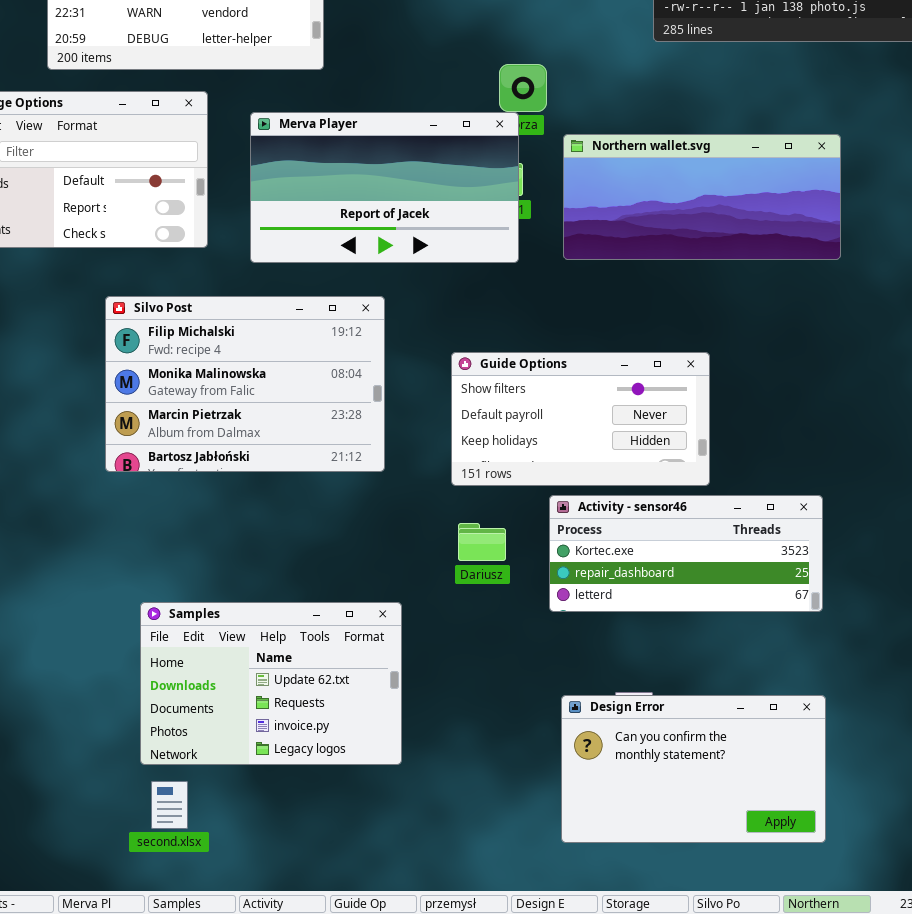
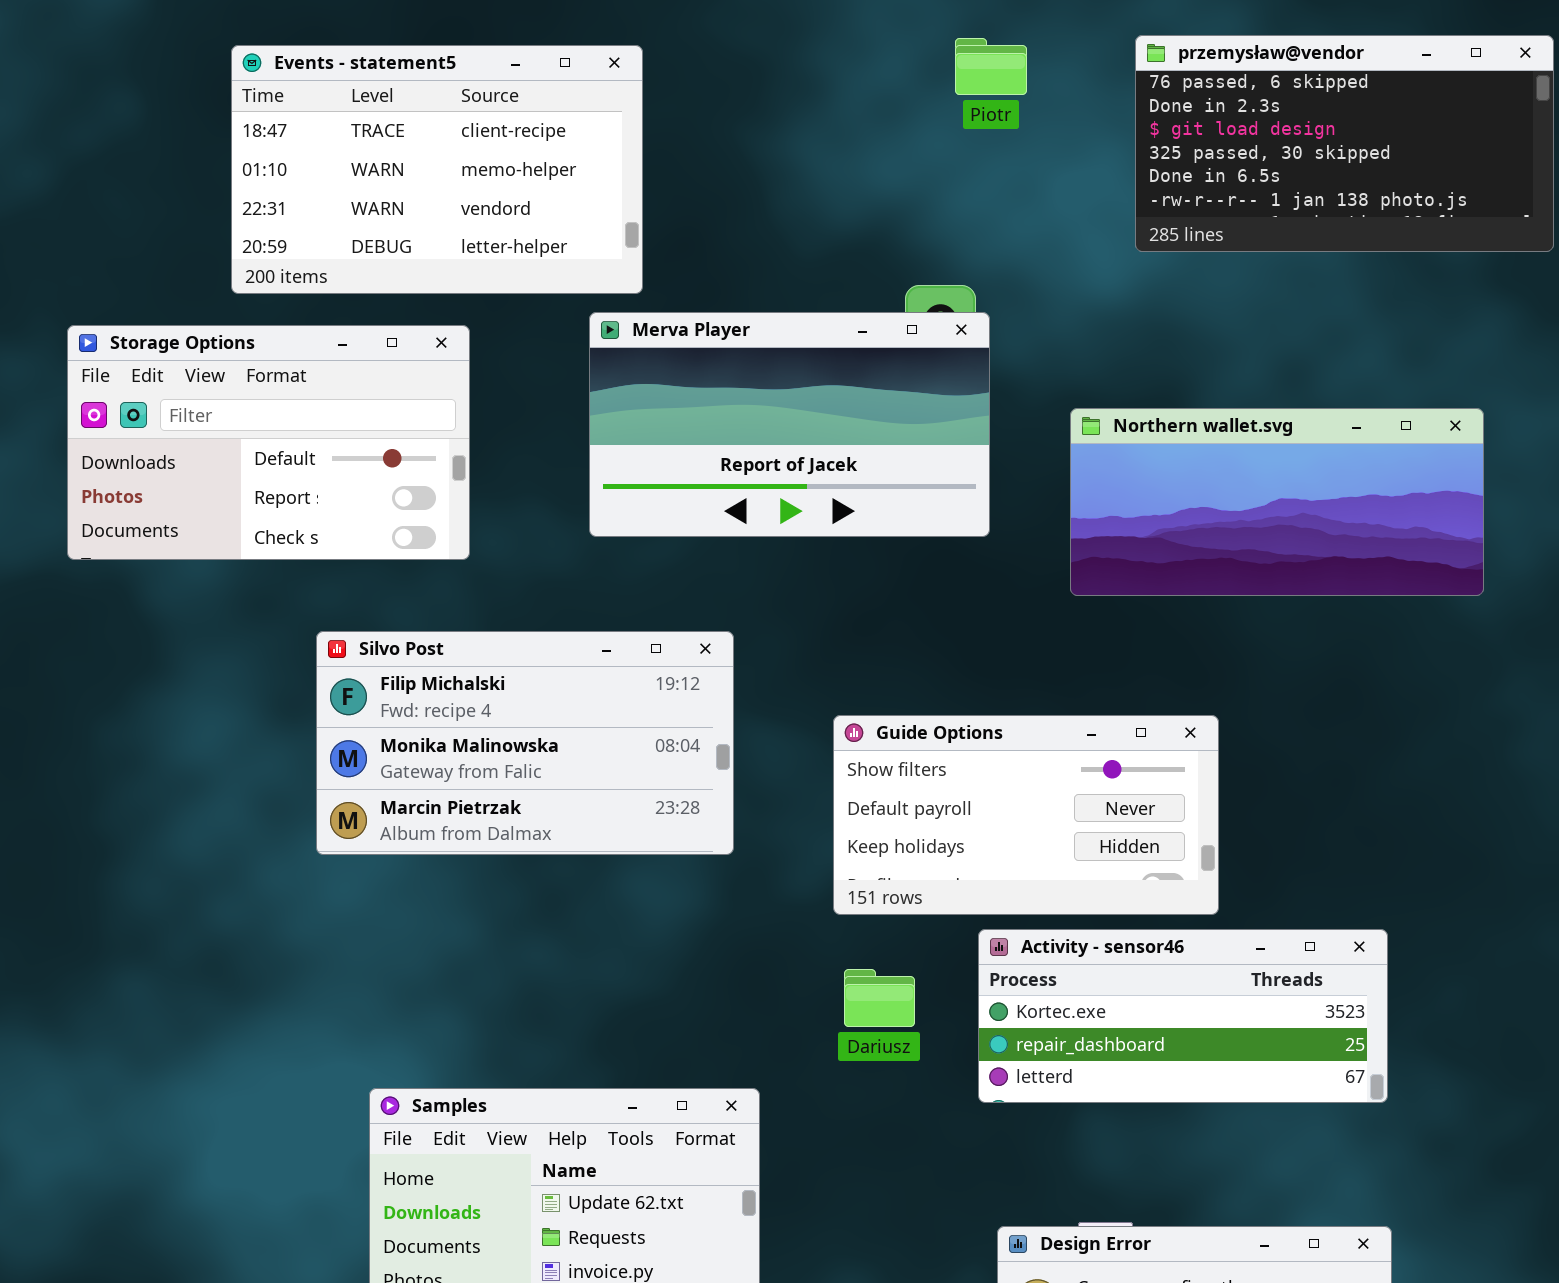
Merva Player: [250,112,519,263] -> [589,312,990,537], moved
Northern wallet.svg: [563,134,841,260] -> [1070,408,1484,596], moved
Silvo Post: [105,296,385,472] -> [316,631,734,855], resized

